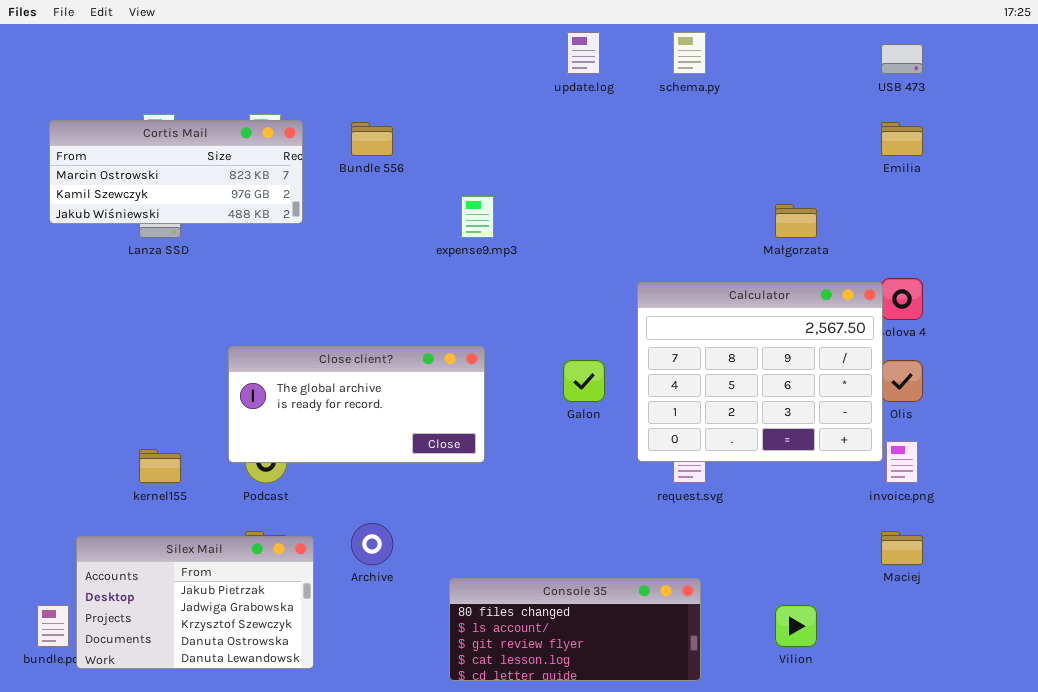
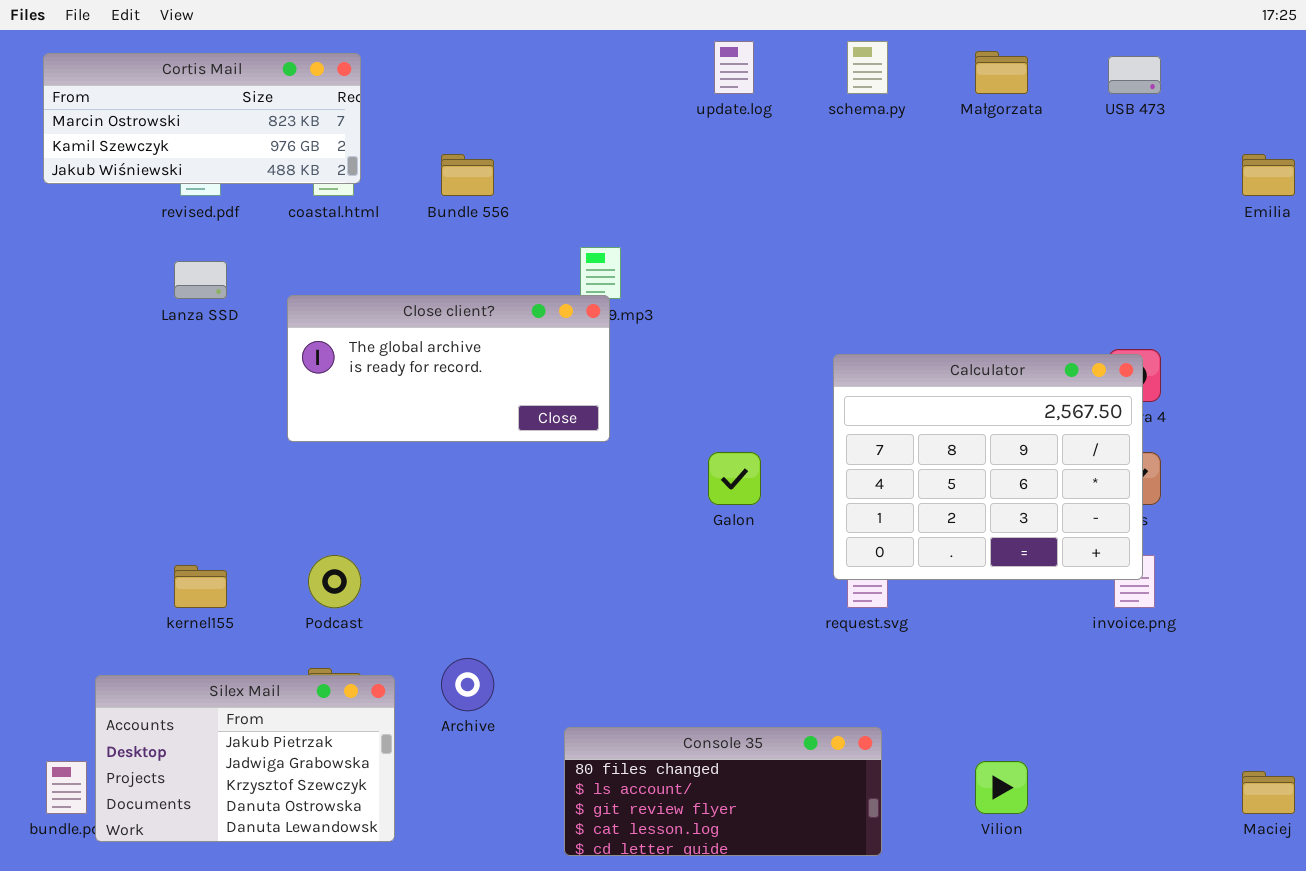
Cortis Mail: [49,120,303,224] -> [43,53,361,184], moved
Emilia: [881,122,923,156] -> [1242,154,1295,196], moved
Małgorzata: [775,204,817,238] -> [975,51,1028,94], moved
Calculator: [637,282,883,462] -> [833,354,1143,580], moved
Close client?: [228,346,485,463] -> [287,295,610,442], moved
Maciej: [881,531,923,565] -> [1242,771,1295,814], moved

